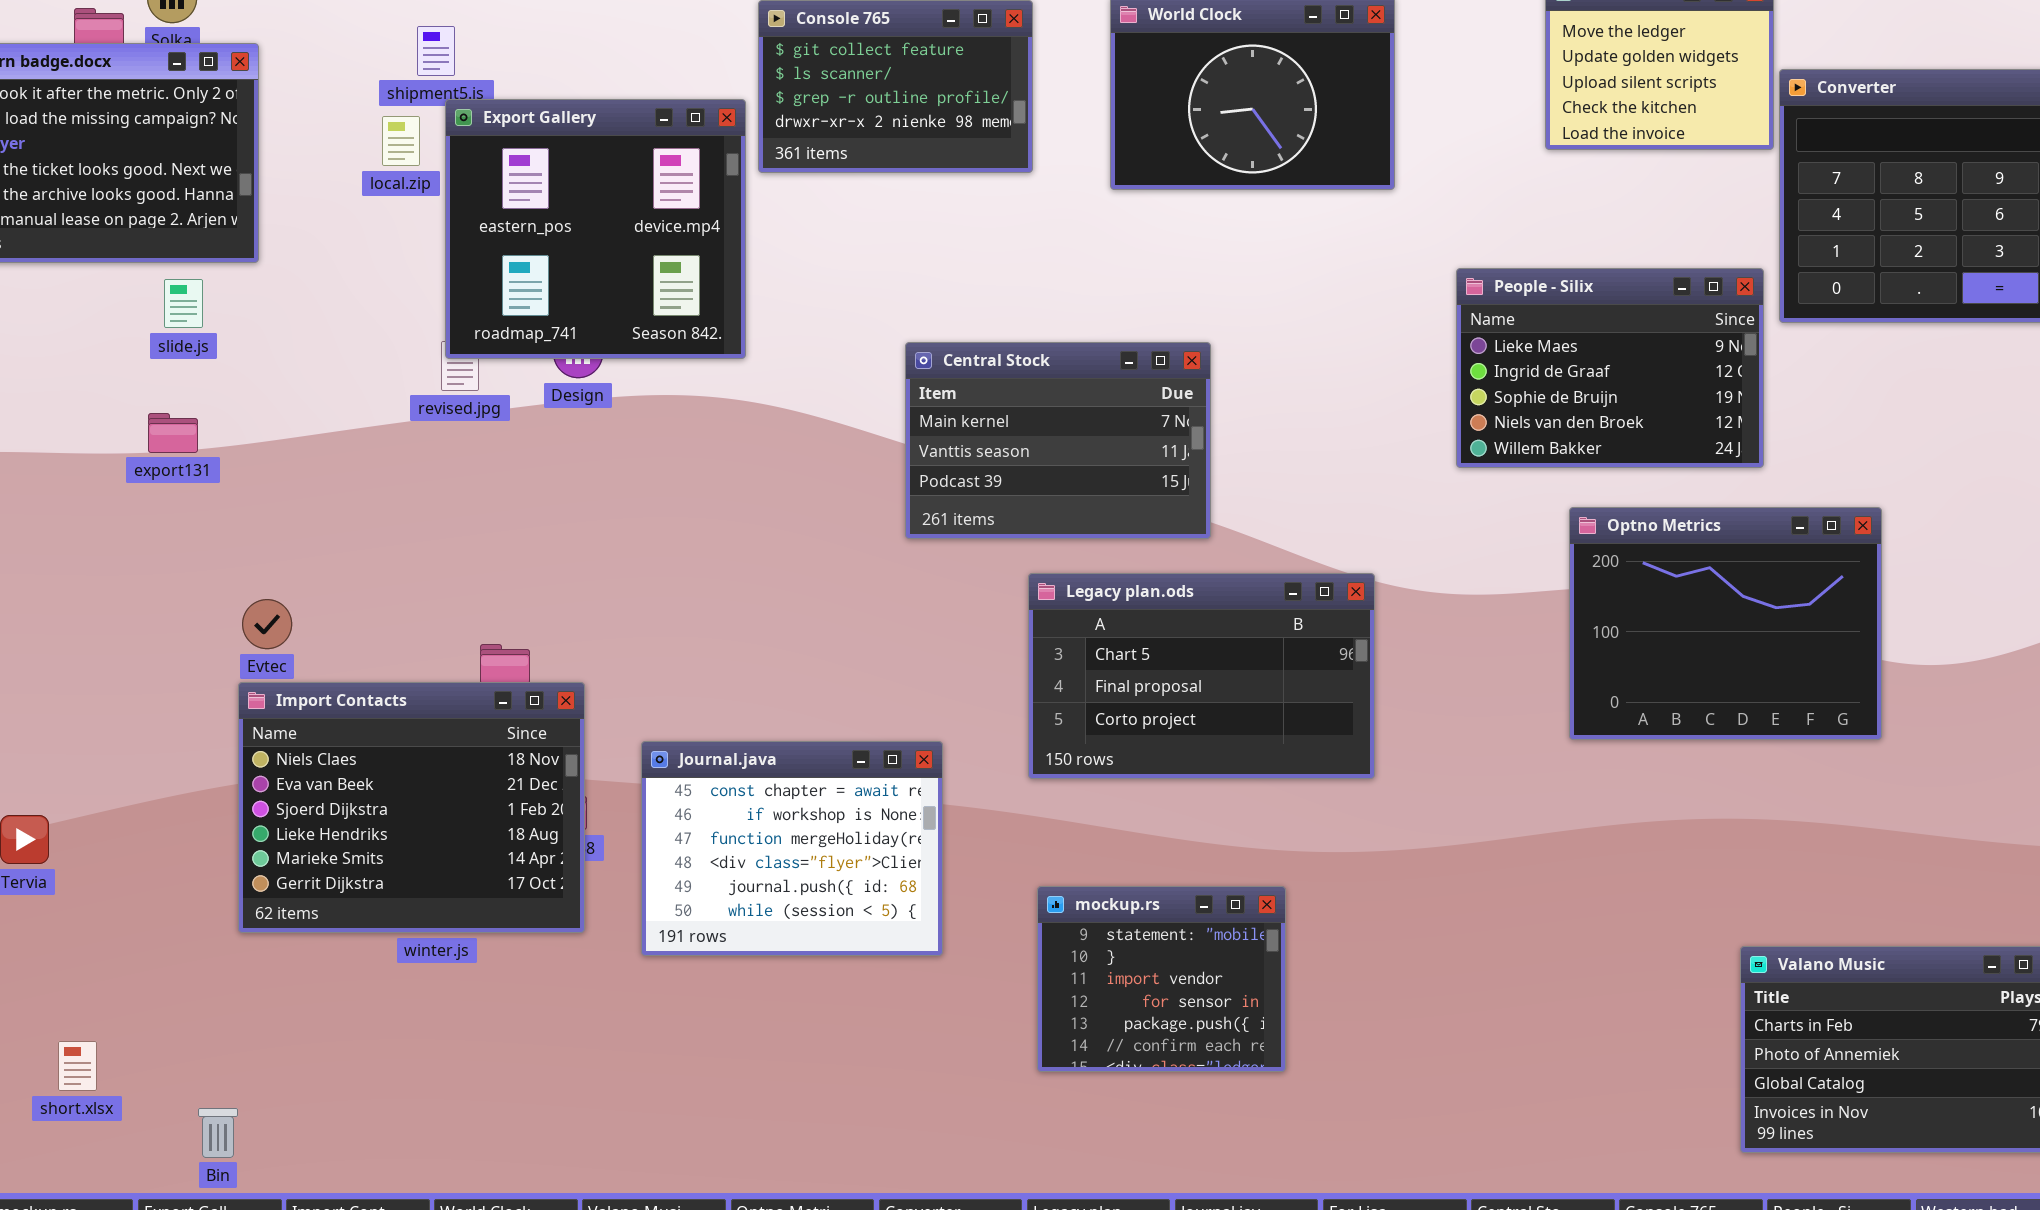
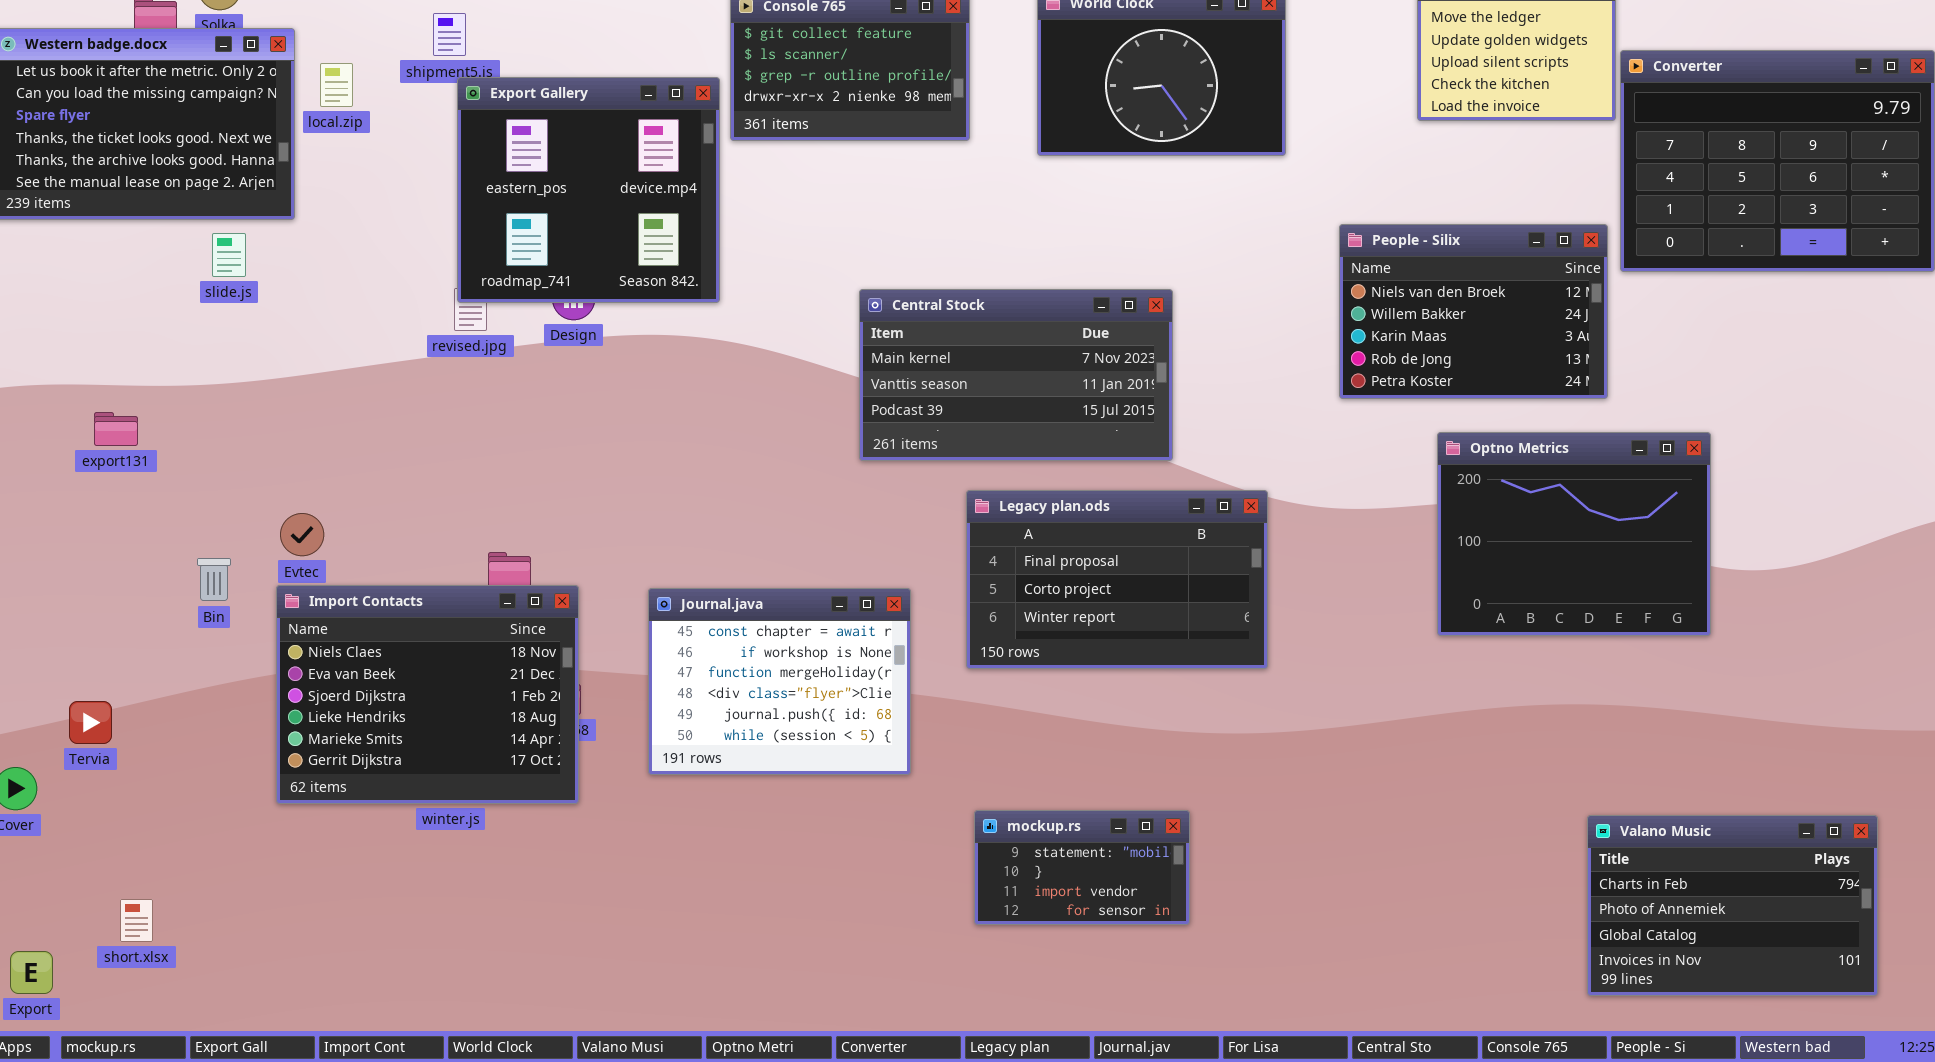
local.zip: [382,116,420,166] -> [320,63,353,107], moved
People - Silix: [1456,268,1764,468] -> [1339,224,1608,399], scrolled down 3 rows
Central Stock: [905,342,1211,539] -> [859,289,1173,461], resized
export131: [148,413,198,453] -> [94,412,138,446], moved
Legacy plan.ods: [1028,573,1375,779] -> [966,490,1268,669], scrolled down 1 row
Journal.java: [641,741,943,956] -> [648,588,911,775], moved
mockup.rs: [1037,886,1286,1072] -> [974,810,1190,925], resized
Bin: [198,1108,238,1158] -> [197,558,231,601], moved

